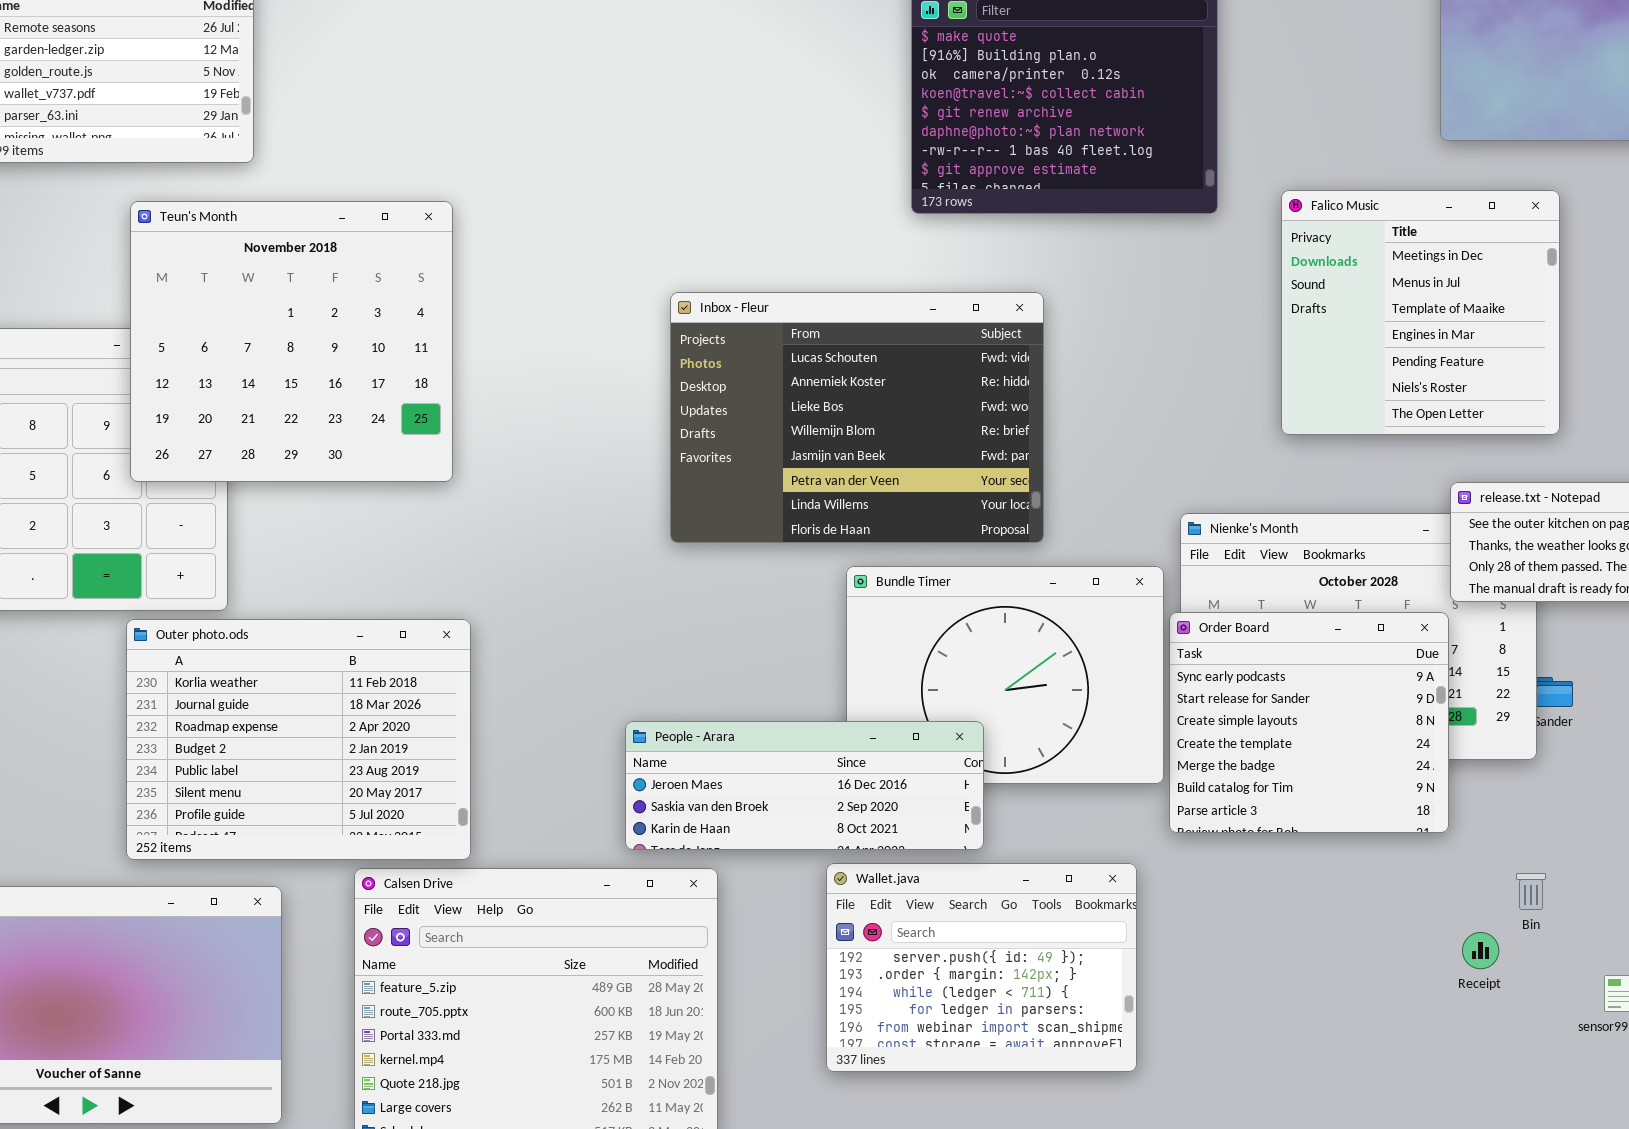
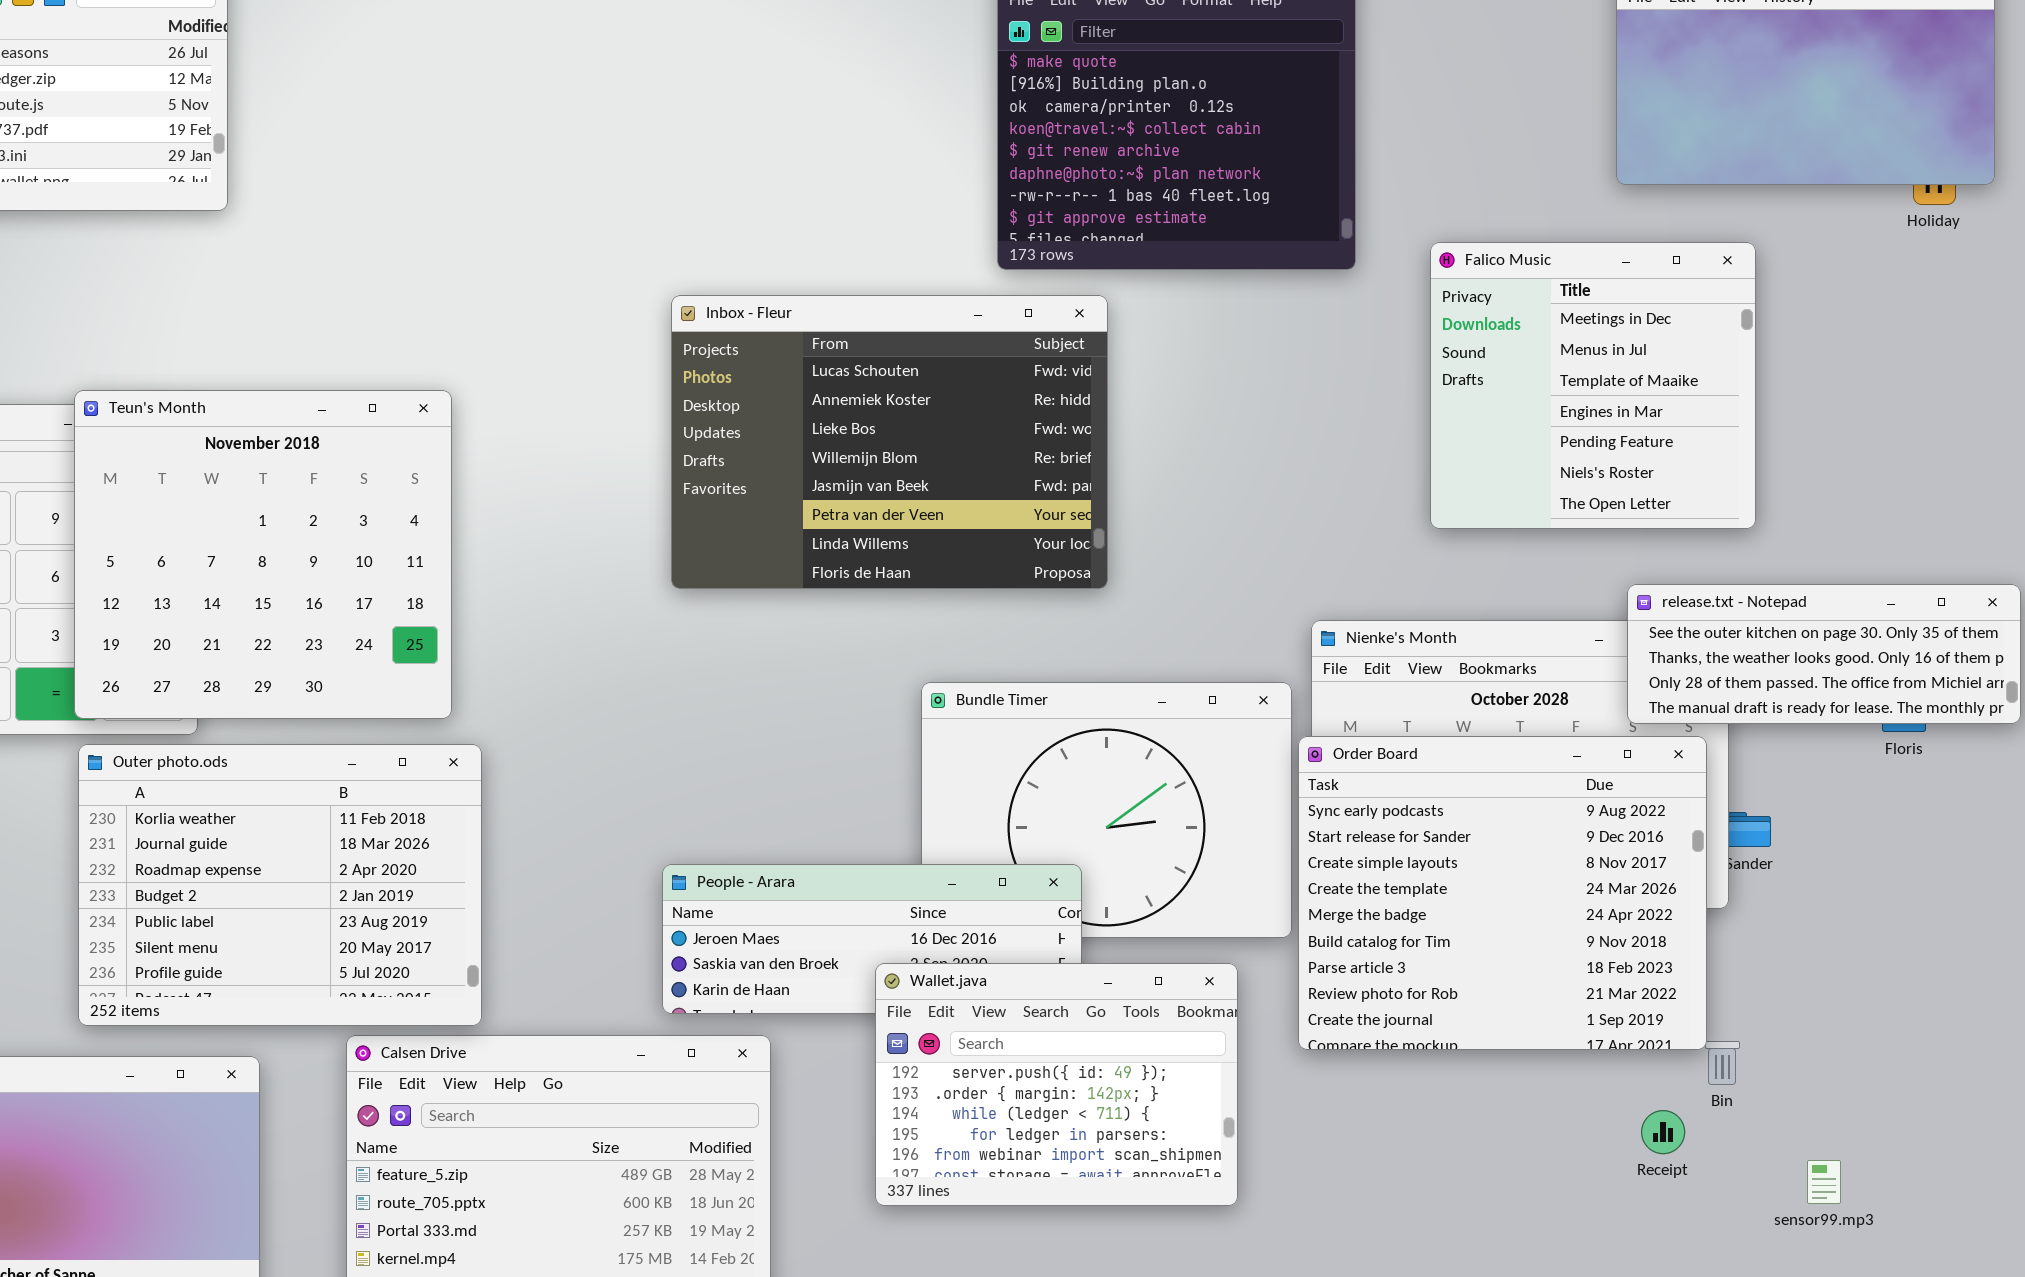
Teun's Month: [130,201,453,482] -> [74,390,452,719], moved
Inbox - Fleur: [670,292,1044,543] -> [671,295,1108,589], moved
Order Board: [1169,612,1449,833] -> [1298,736,1707,1050], resized
Wallet.java: [826,863,1137,1072] -> [875,963,1238,1206], moved

